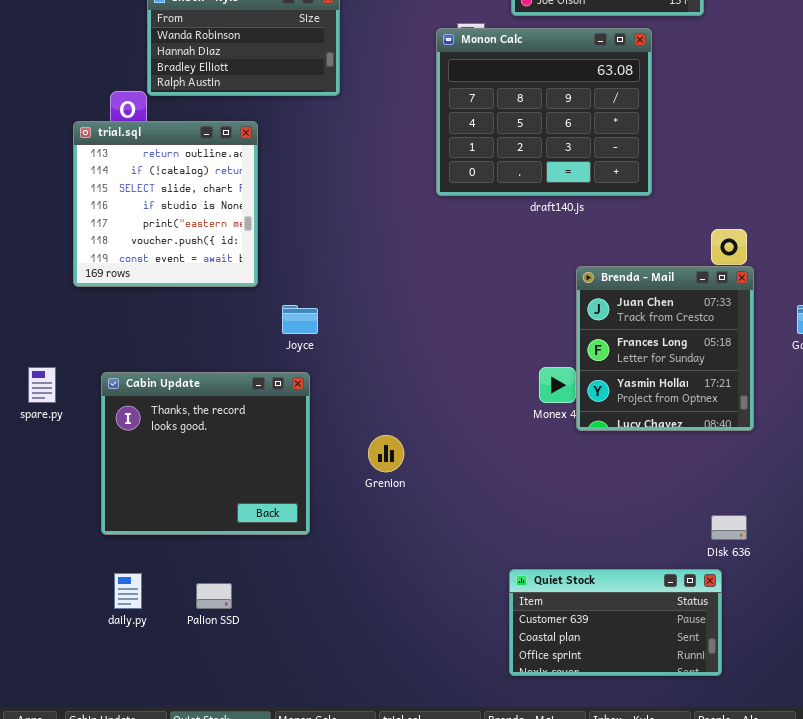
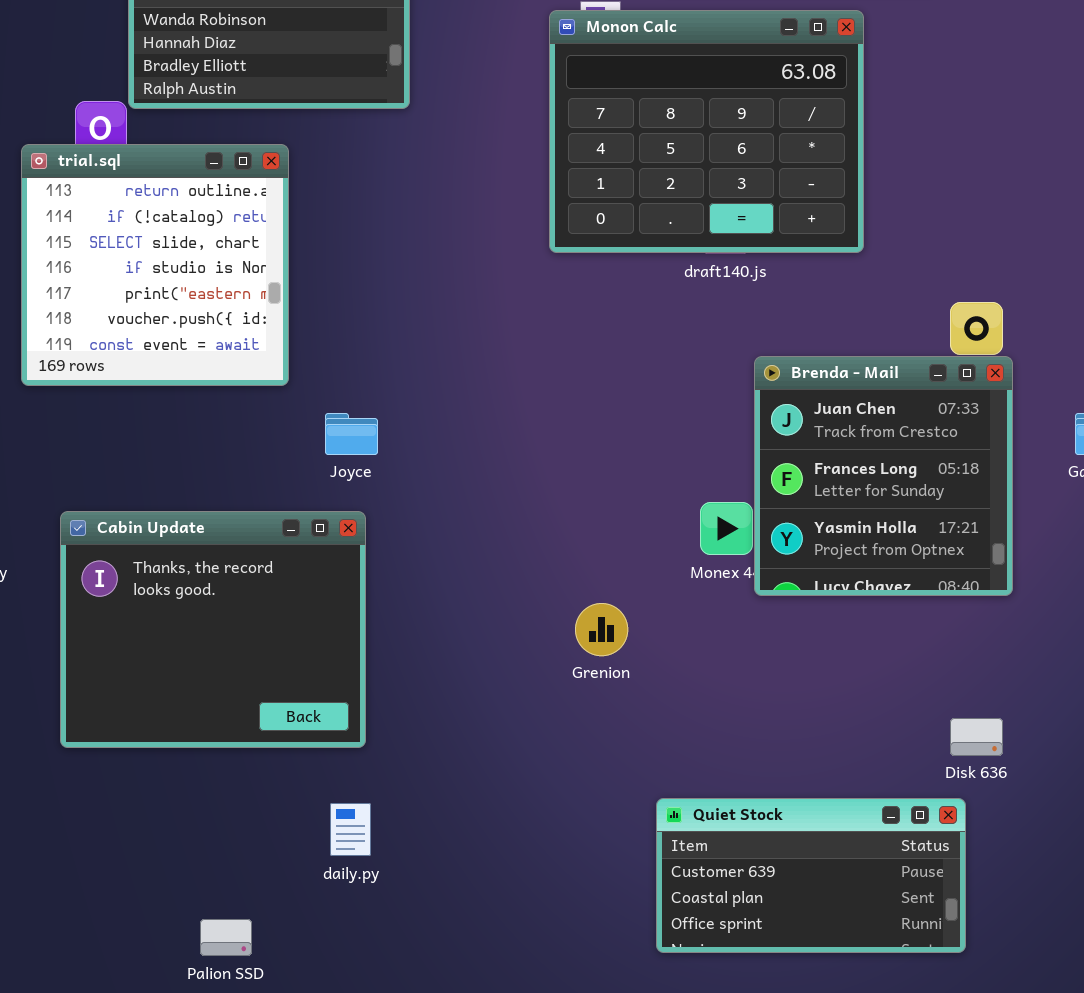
Grenion: [368,435,404,472] -> [575,603,628,656], moved
daily.py: [114,573,142,609] -> [330,803,371,856], moved
Palion SSD: [196,583,232,609] -> [200,919,252,956], moved

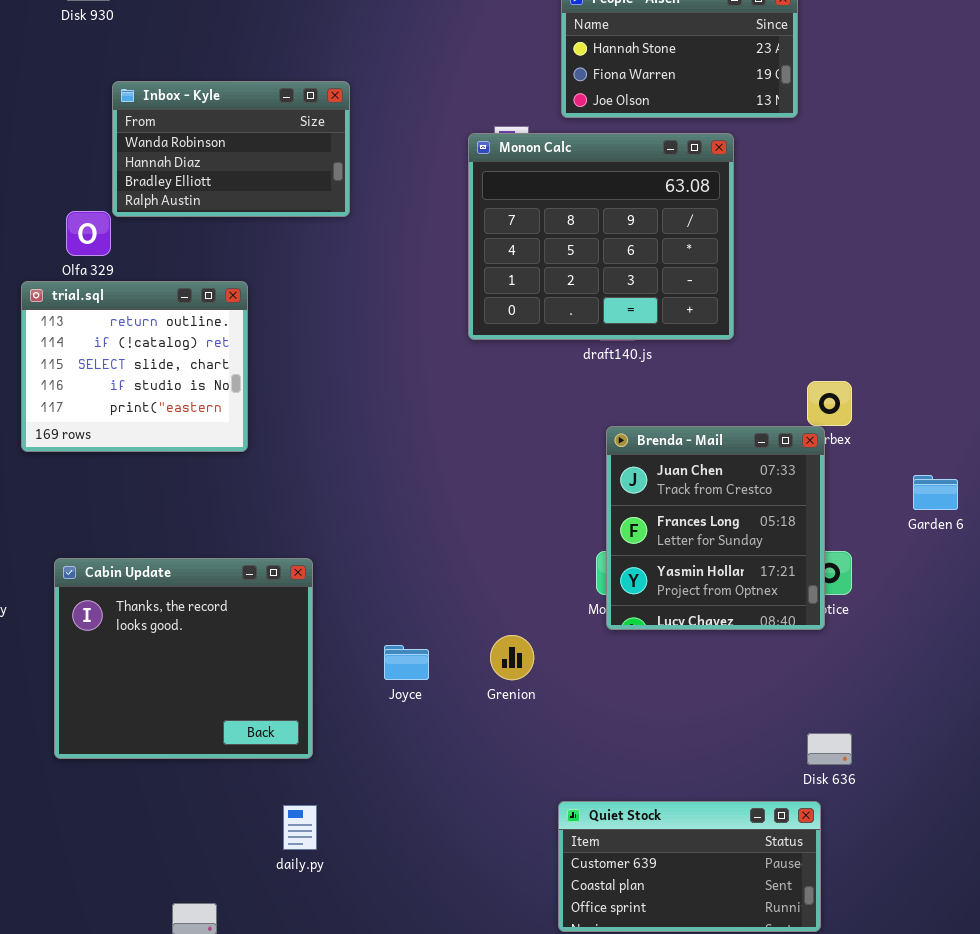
trial.sql: [21,144,289,386] -> [21,281,248,452], resized
Brenda - Mail: [754,356,1013,596] -> [606,426,825,630], moved
Joyce: [325,413,378,455] -> [384,645,429,680], moved

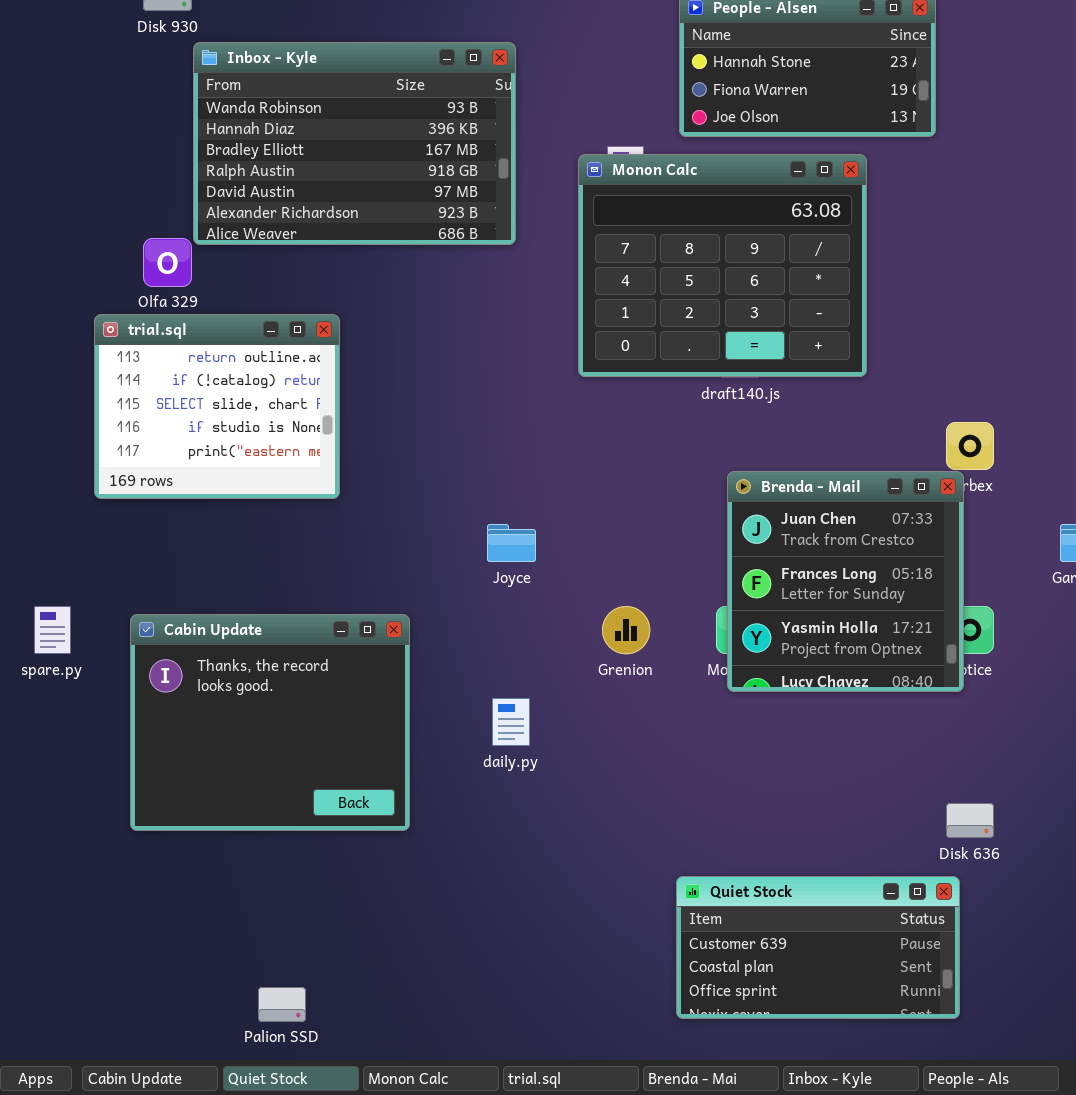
Inbox - Kyle: [112,81,350,217] -> [193,42,516,245], resized
Grenion: [490,635,534,680] -> [602,606,650,654], moved
Joyce: [384,645,429,680] -> [487,524,536,562], moved
daily.py: [283,805,317,850] -> [492,698,530,746], moved

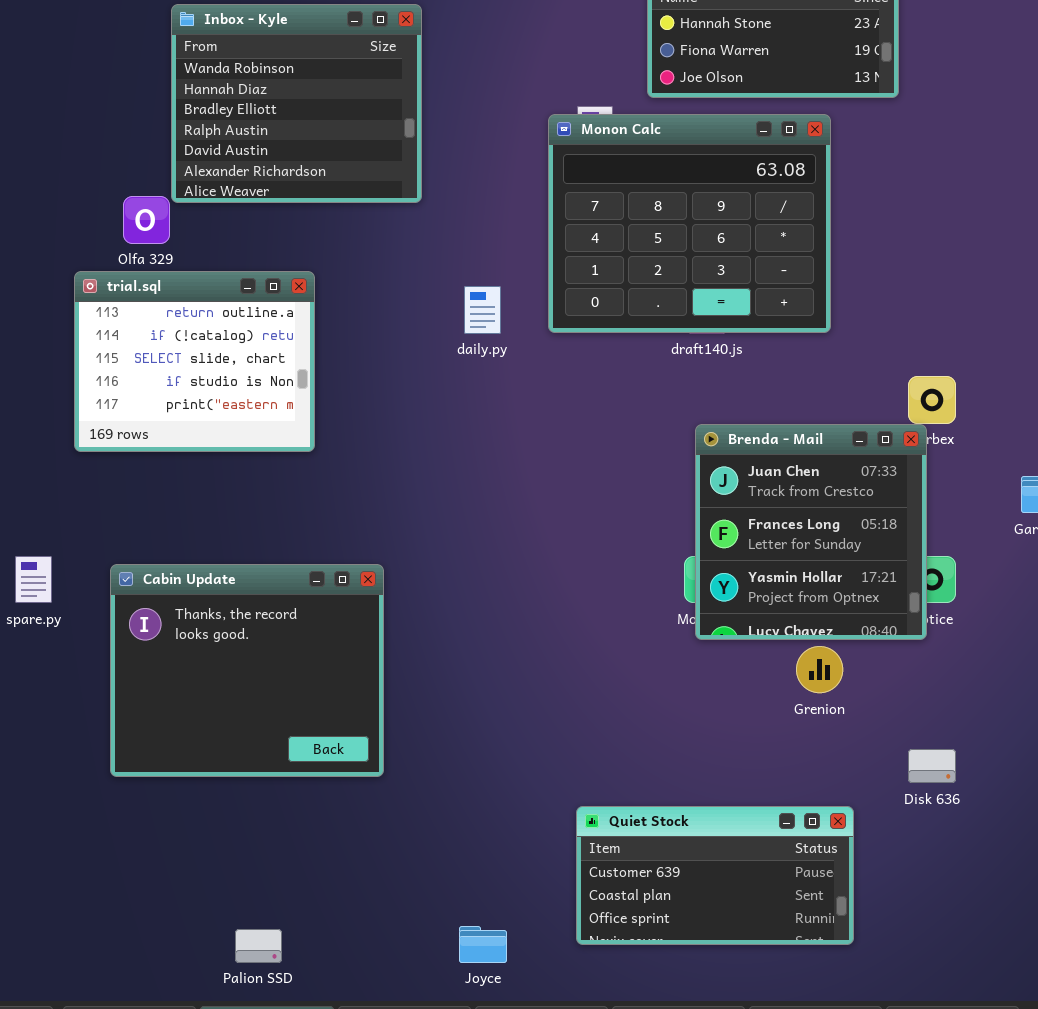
Inbox - Kyle: [193,42,516,245] -> [171,4,422,203], resized
Joyce: [487,524,536,562] -> [459,926,507,963], moved
Grenion: [602,606,650,654] -> [796,646,843,693], moved
daily.py: [492,698,530,746] -> [464,286,501,334], moved
Quiet Stock: [676,876,960,1019] -> [576,806,854,945], moved

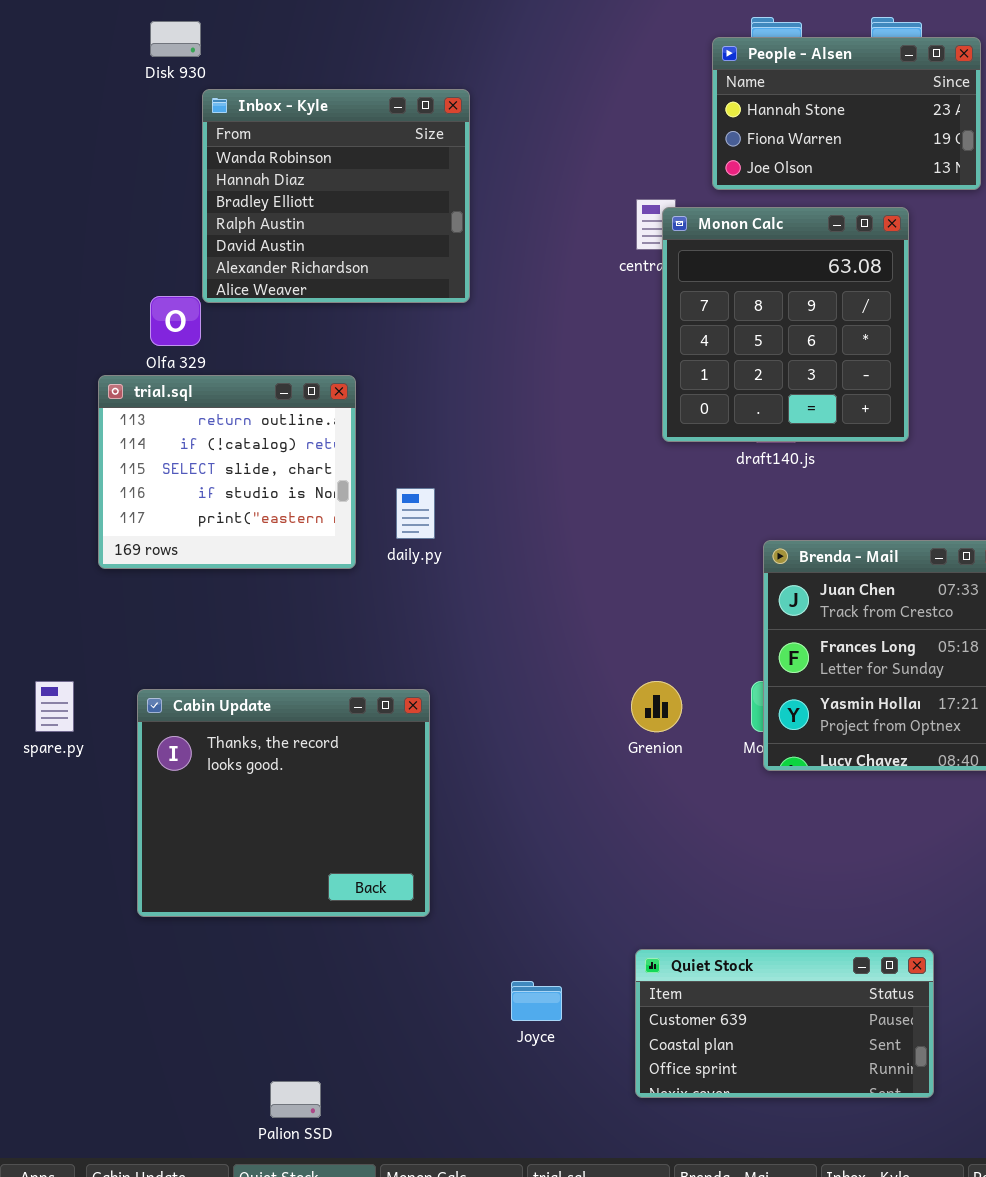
Monon Calc: [548,114,831,333] -> [662,207,909,442], resized
daily.py: [464,286,501,334] -> [396,488,435,539], moved
Grenion: [796,646,843,693] -> [631,681,682,732], moved
Joyce: [459,926,507,963] -> [511,981,562,1021], moved

